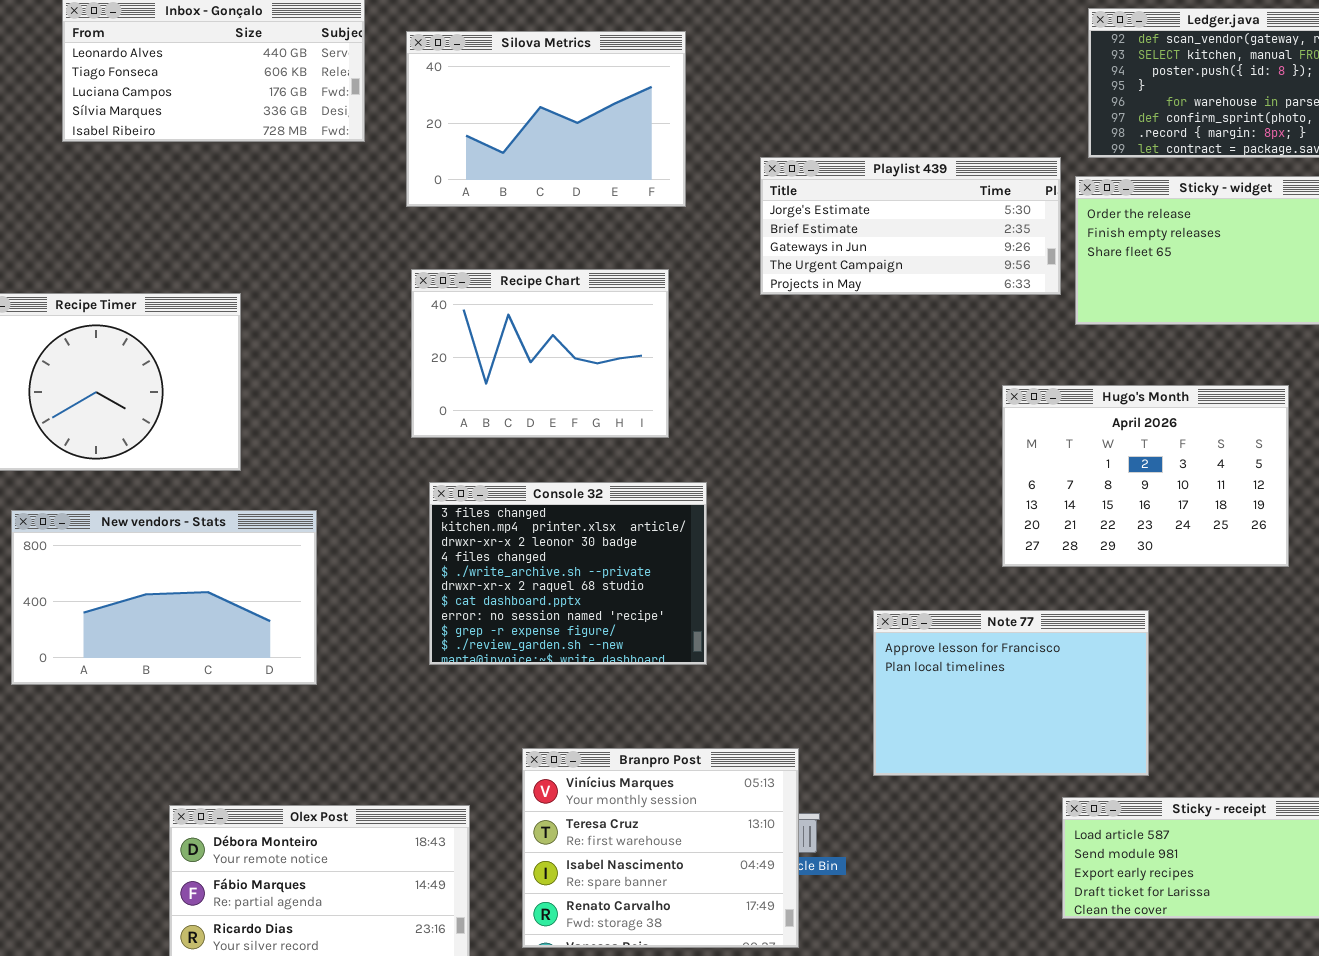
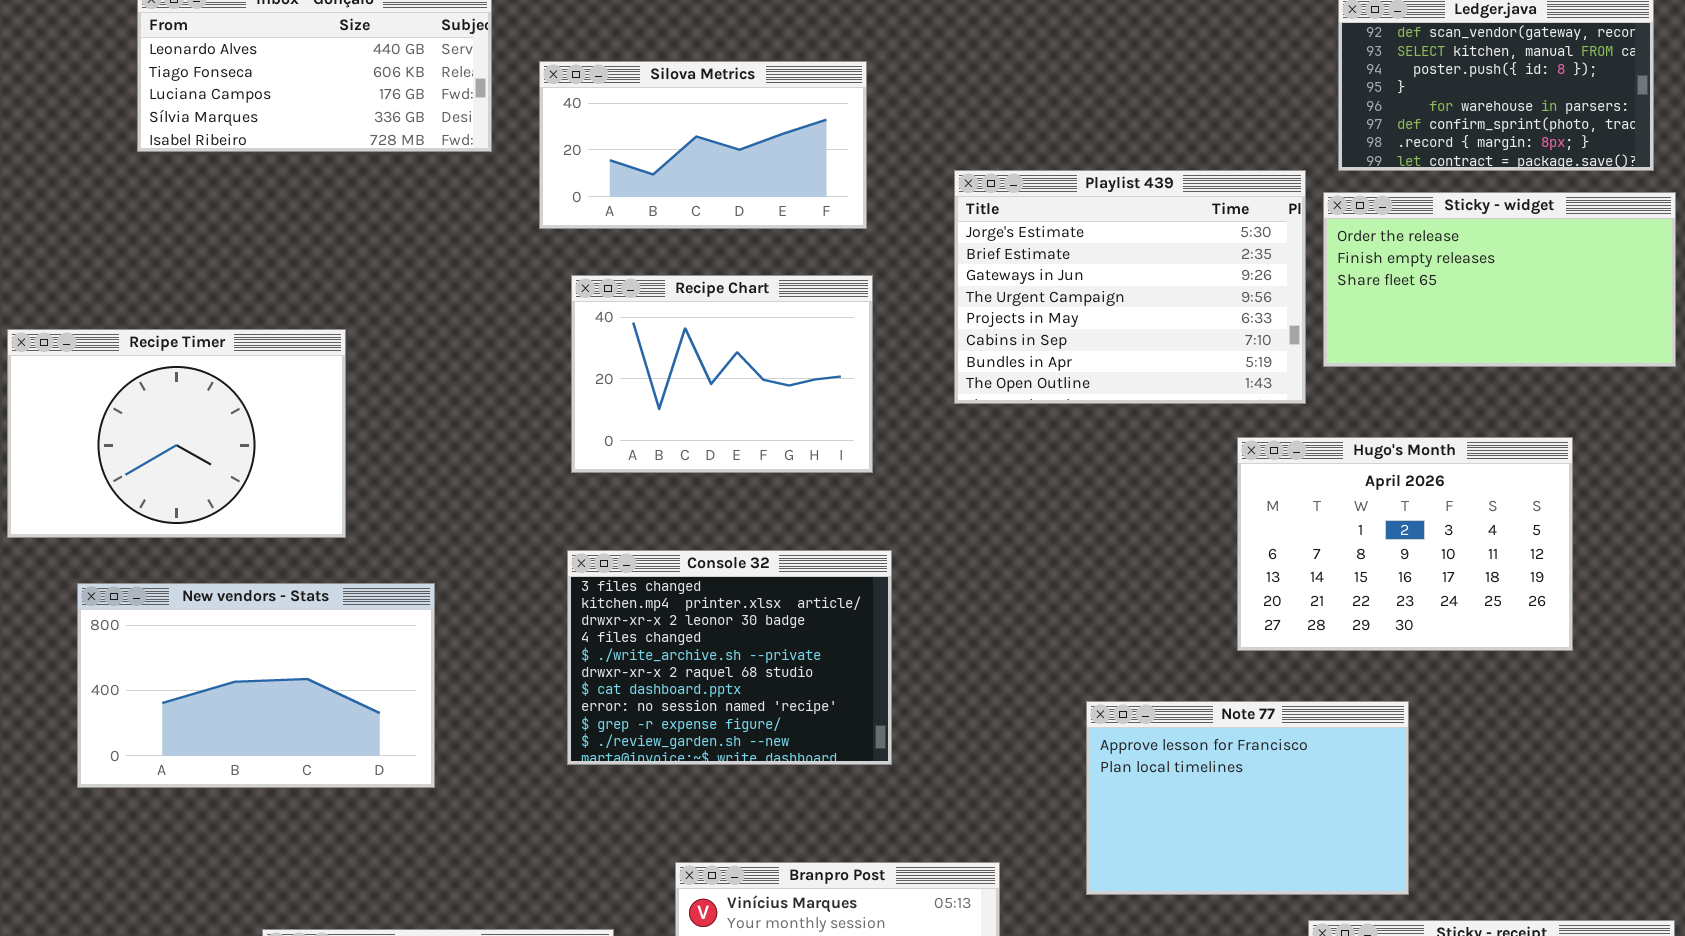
Silova Metrics: [406,31,686,207] -> [539,61,867,229], resized
Playlist 439: [760,157,1061,295] -> [954,170,1306,404], resized
Recipe Chart: [411,269,669,438] -> [571,275,873,473], moved

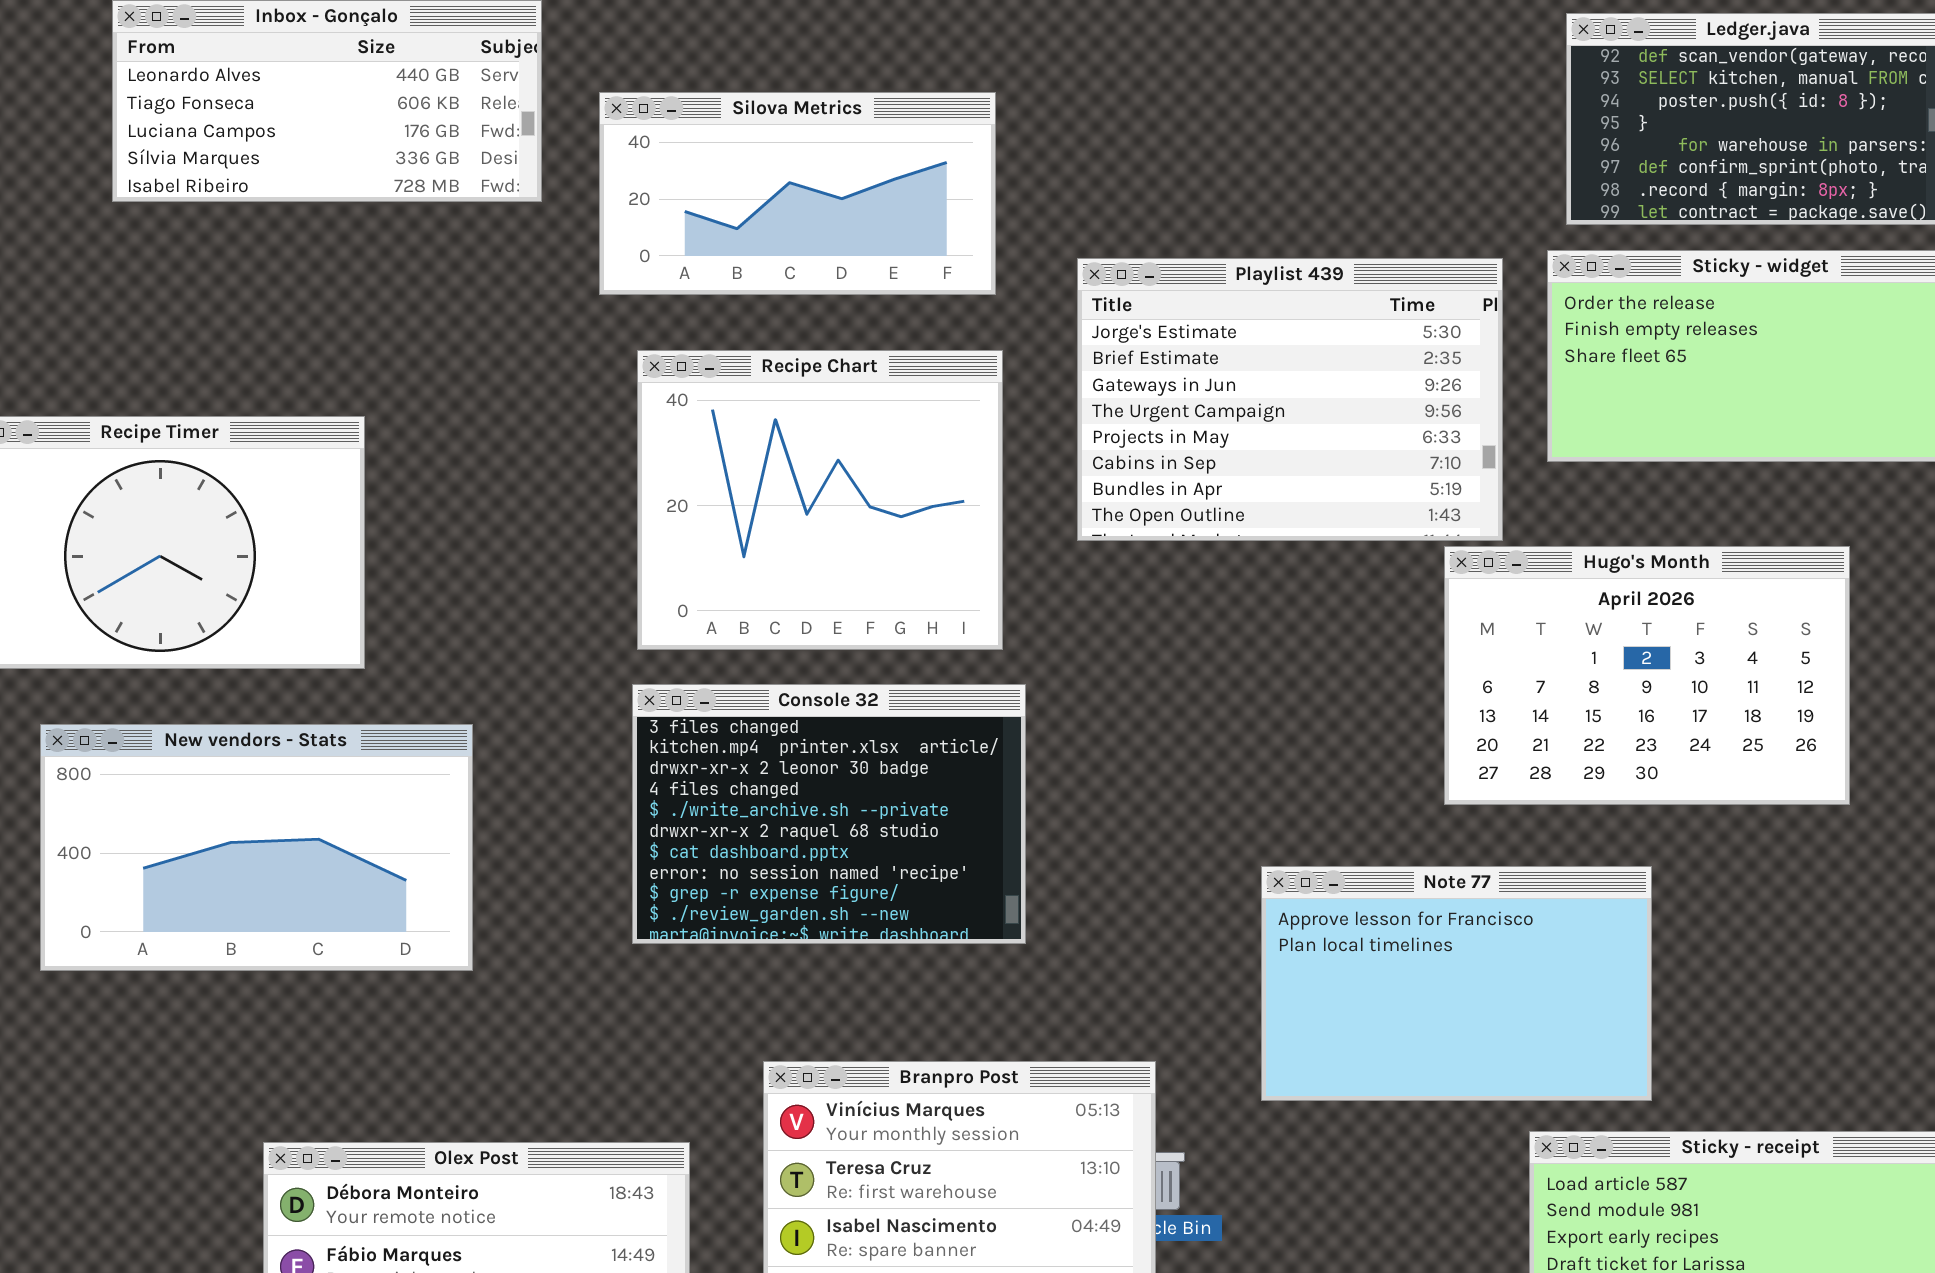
Playlist 439: [954,170,1306,404] -> [1077,258,1503,541], moved
Recipe Chart: [571,275,873,473] -> [637,350,1003,650], resized

